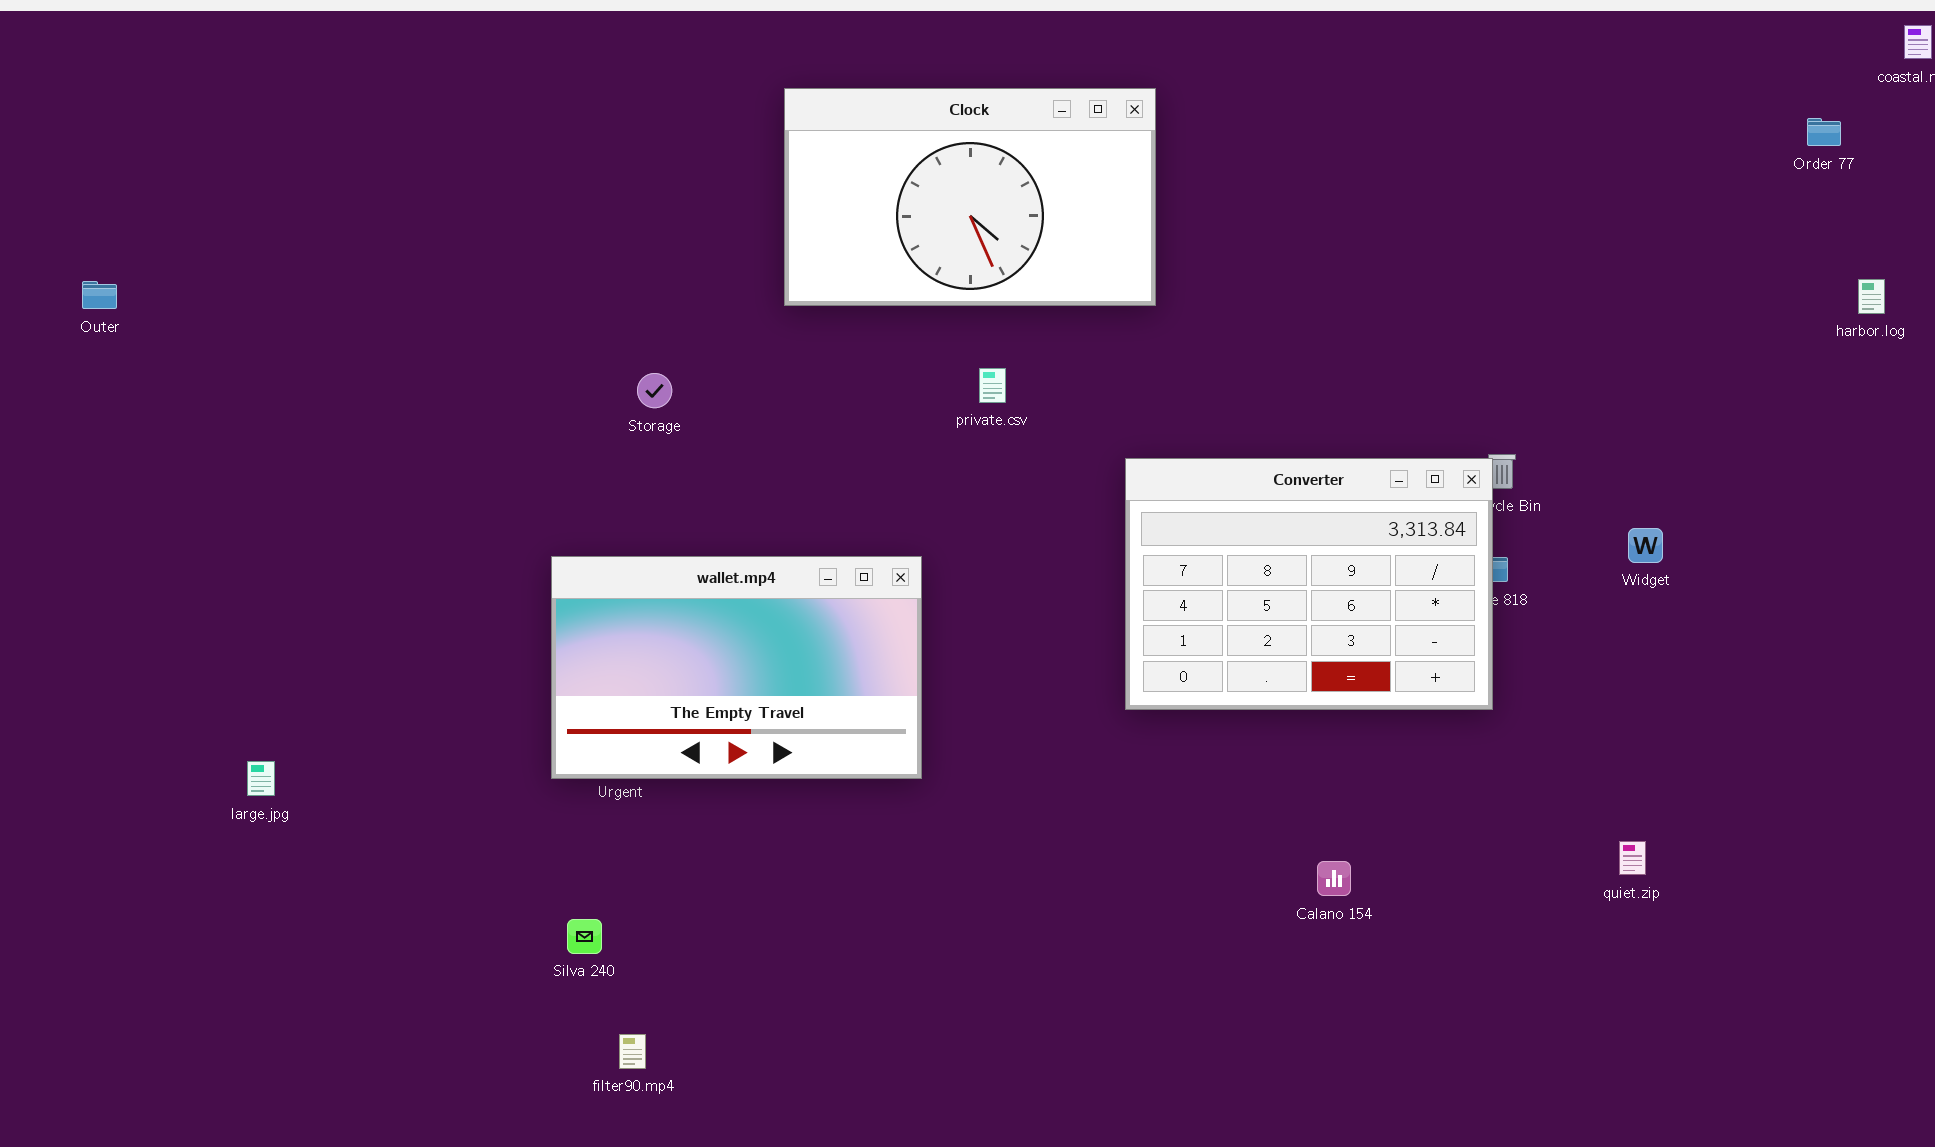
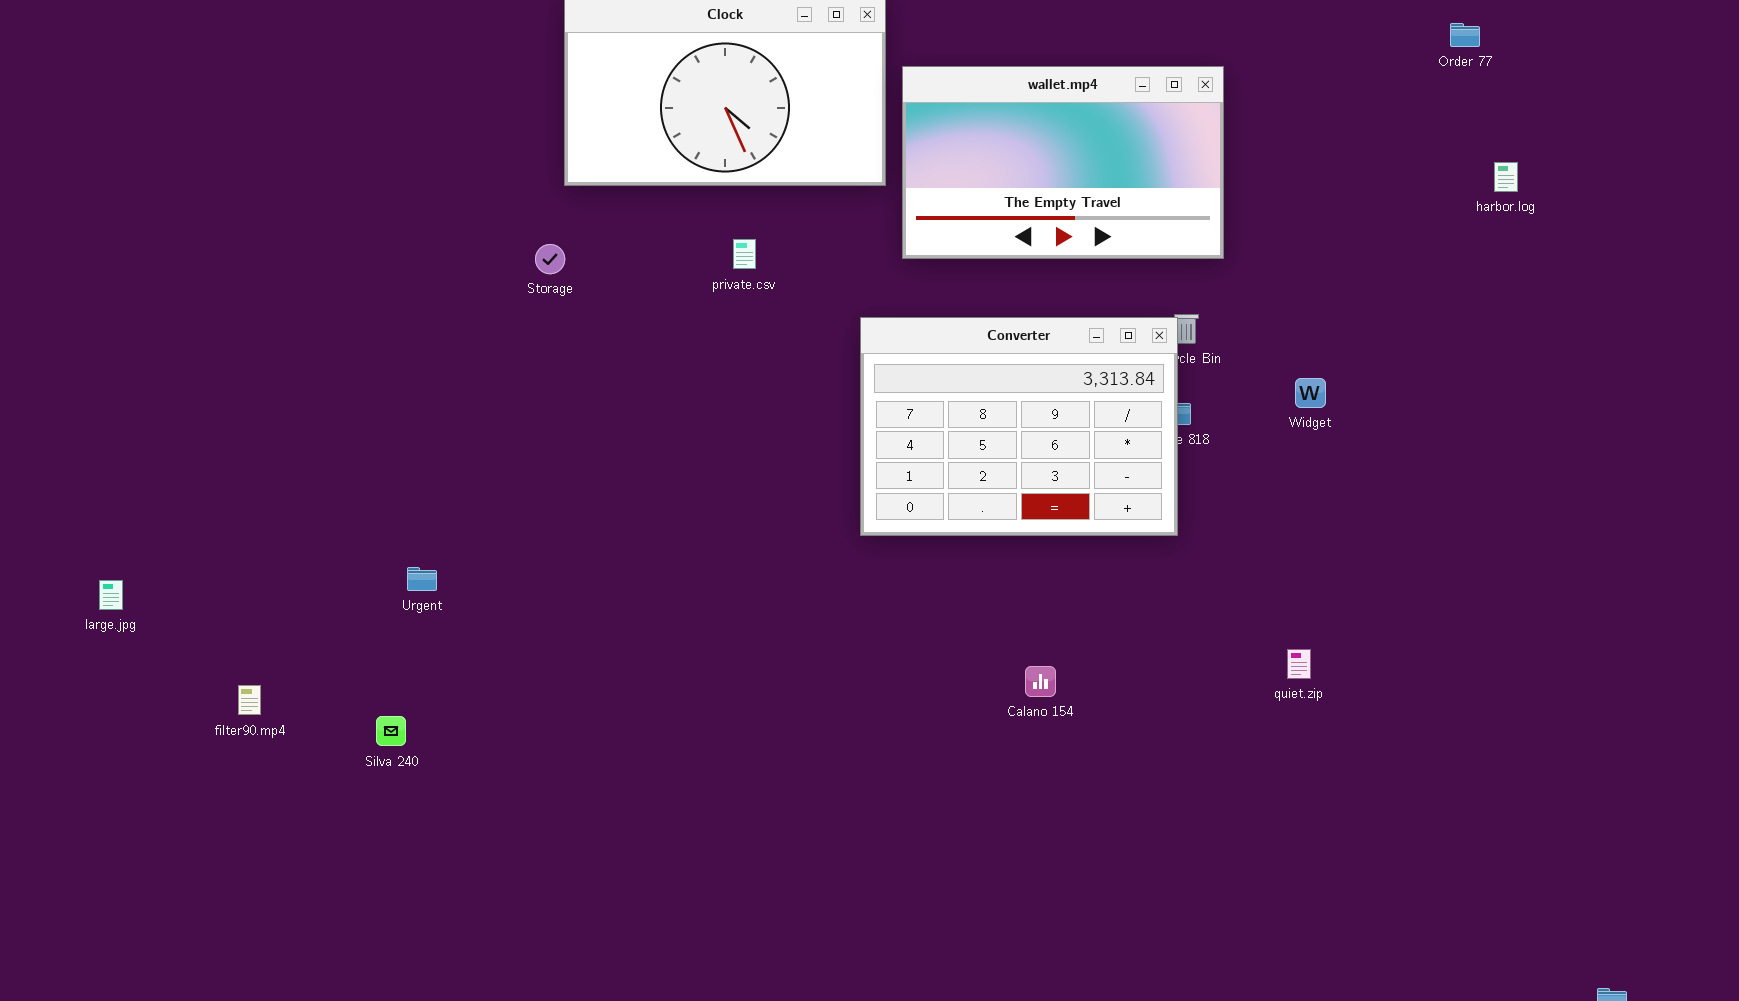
Storage: [637,373,672,408] -> [535,244,565,274], moved
wallet.mp4: [551,556,922,779] -> [902,66,1224,259], moved
filter90.mp4: [619,1034,646,1069] -> [238,685,261,715], moved

